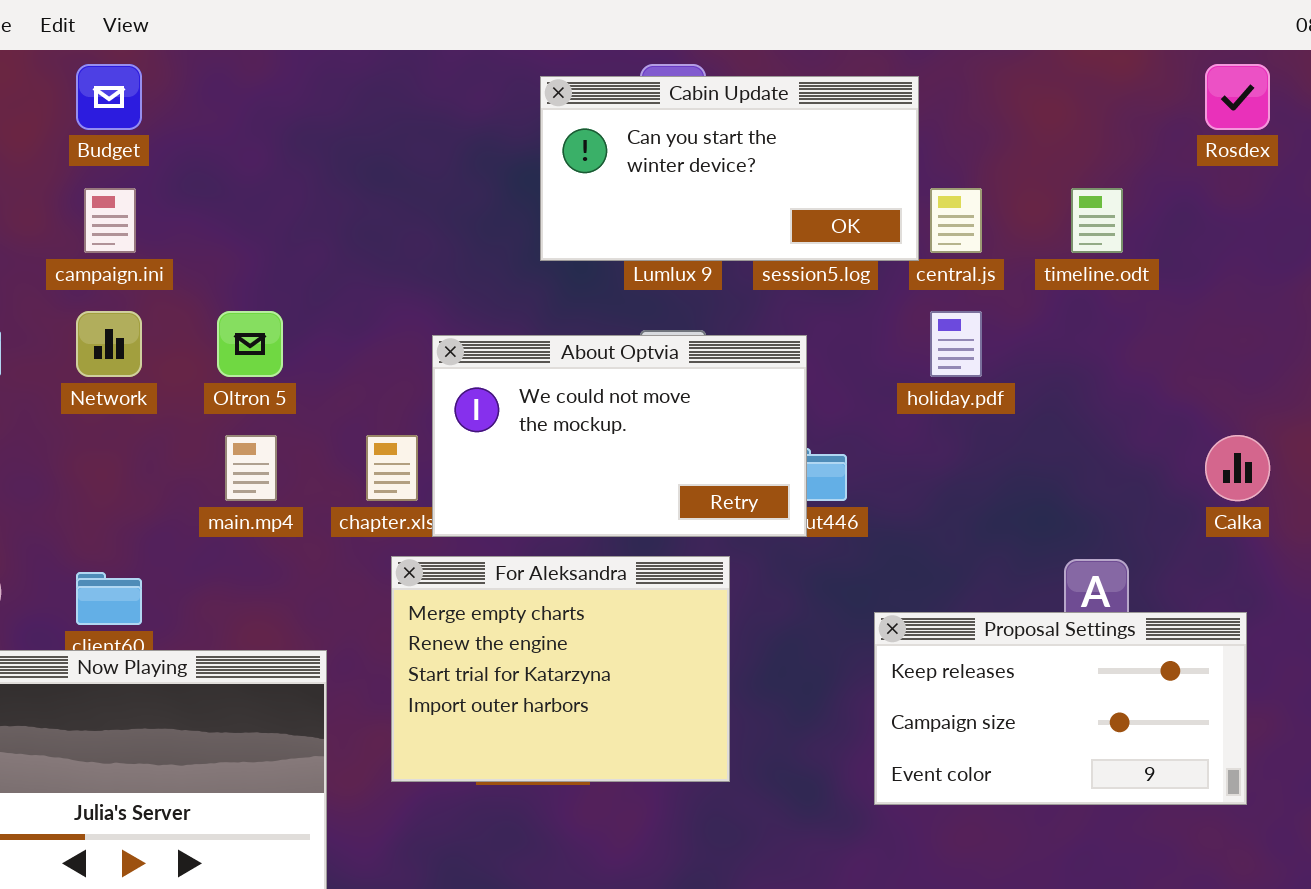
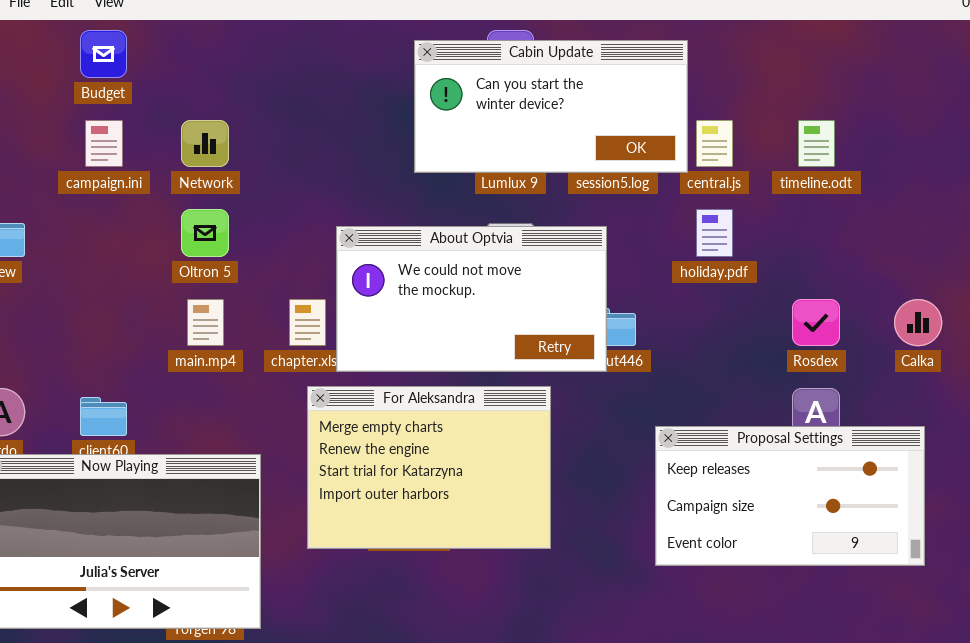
Rosdex: [1205,64,1270,130] -> [792,299,840,346], moved
Network: [76,311,142,377] -> [181,120,229,167], moved

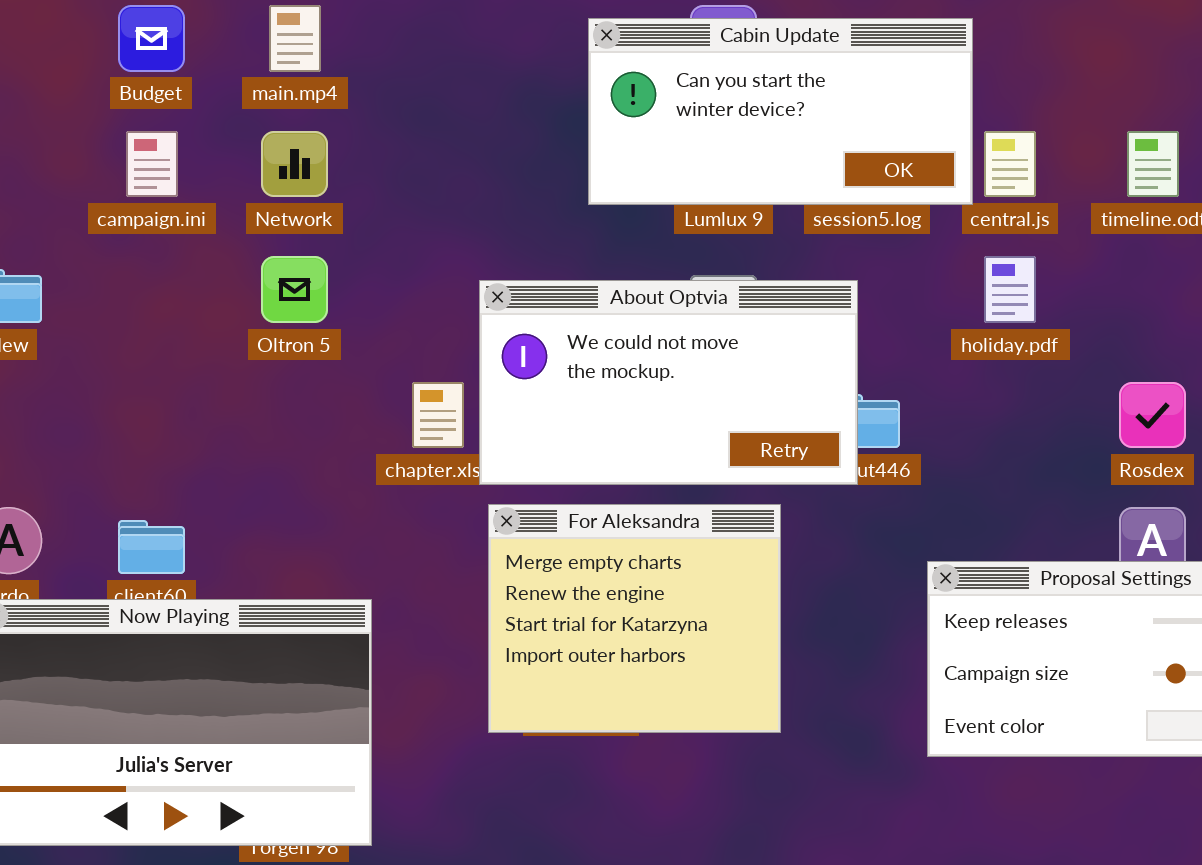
main.mp4: [187,299,224,346] -> [269,5,321,72], moved
For Aleksandra: [307,386,551,549] -> [488,504,781,733], resized

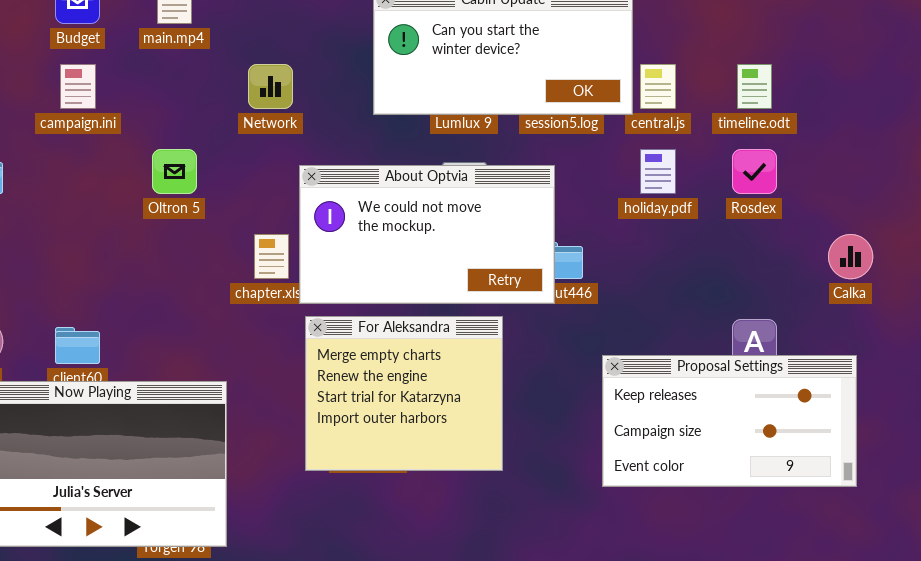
Network: [261,131,328,197] -> [248,64,293,109], moved
Rosdex: [1119,382,1186,448] -> [732,149,777,194], moved

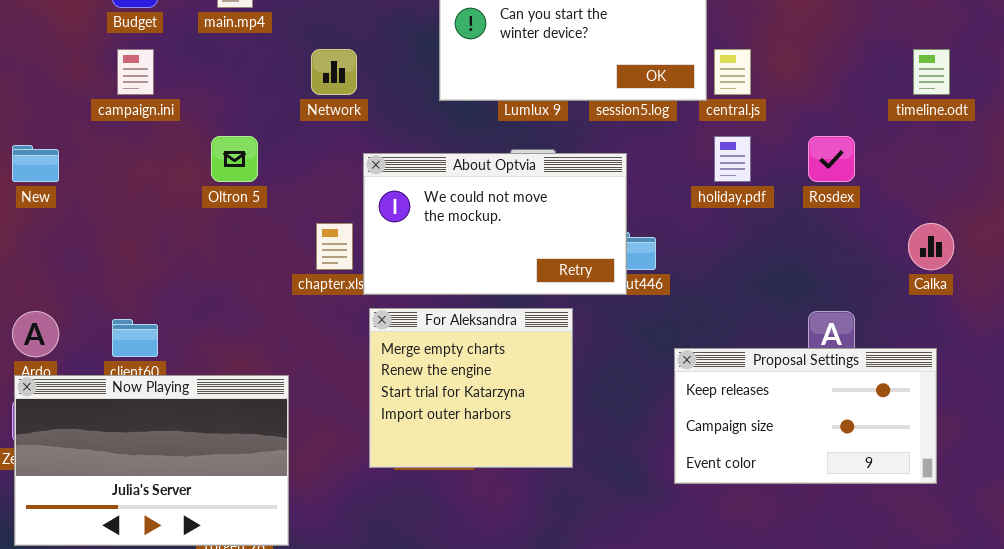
timeline.odt: [737,64,772,109] -> [913,49,950,95], moved

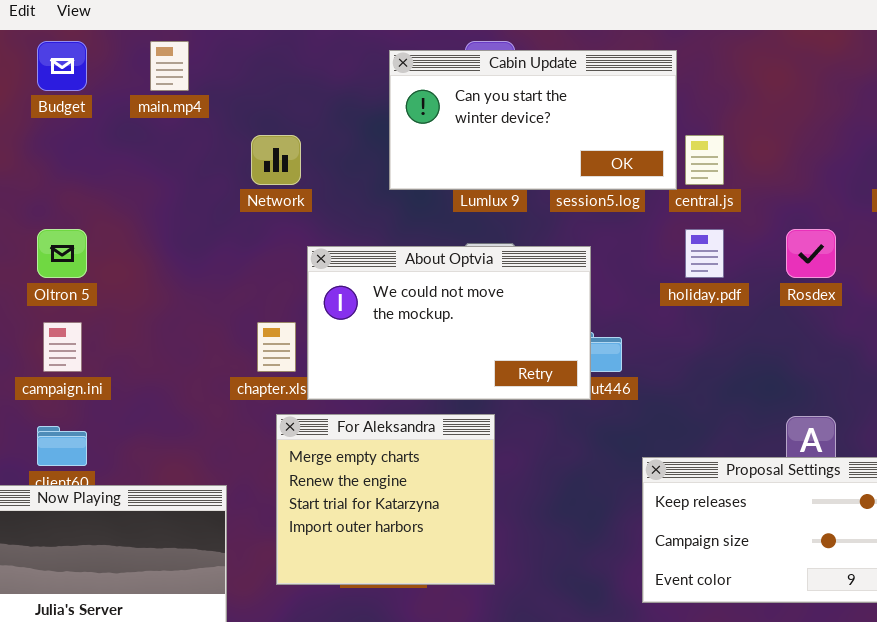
campaign.ini: [117,49,154,95] -> [43,322,82,372], moved
Oltron 5: [211,136,258,182] -> [37,229,87,278], moved
For Aleksandra: [369,308,573,468] -> [276,414,495,585], moved

